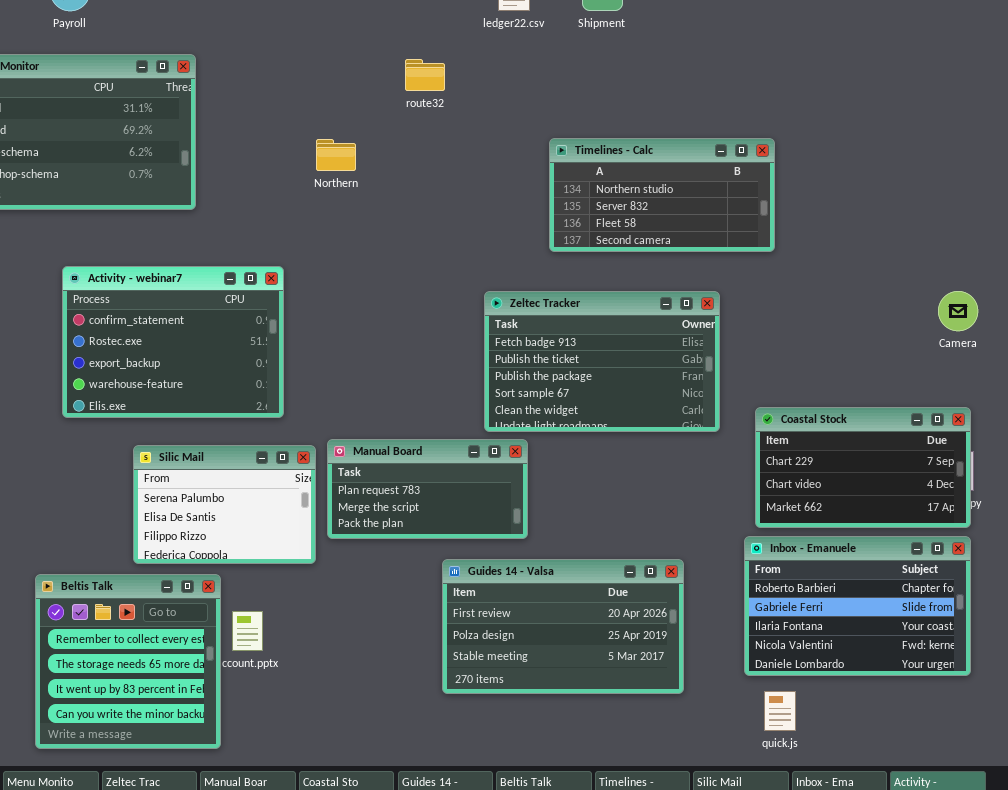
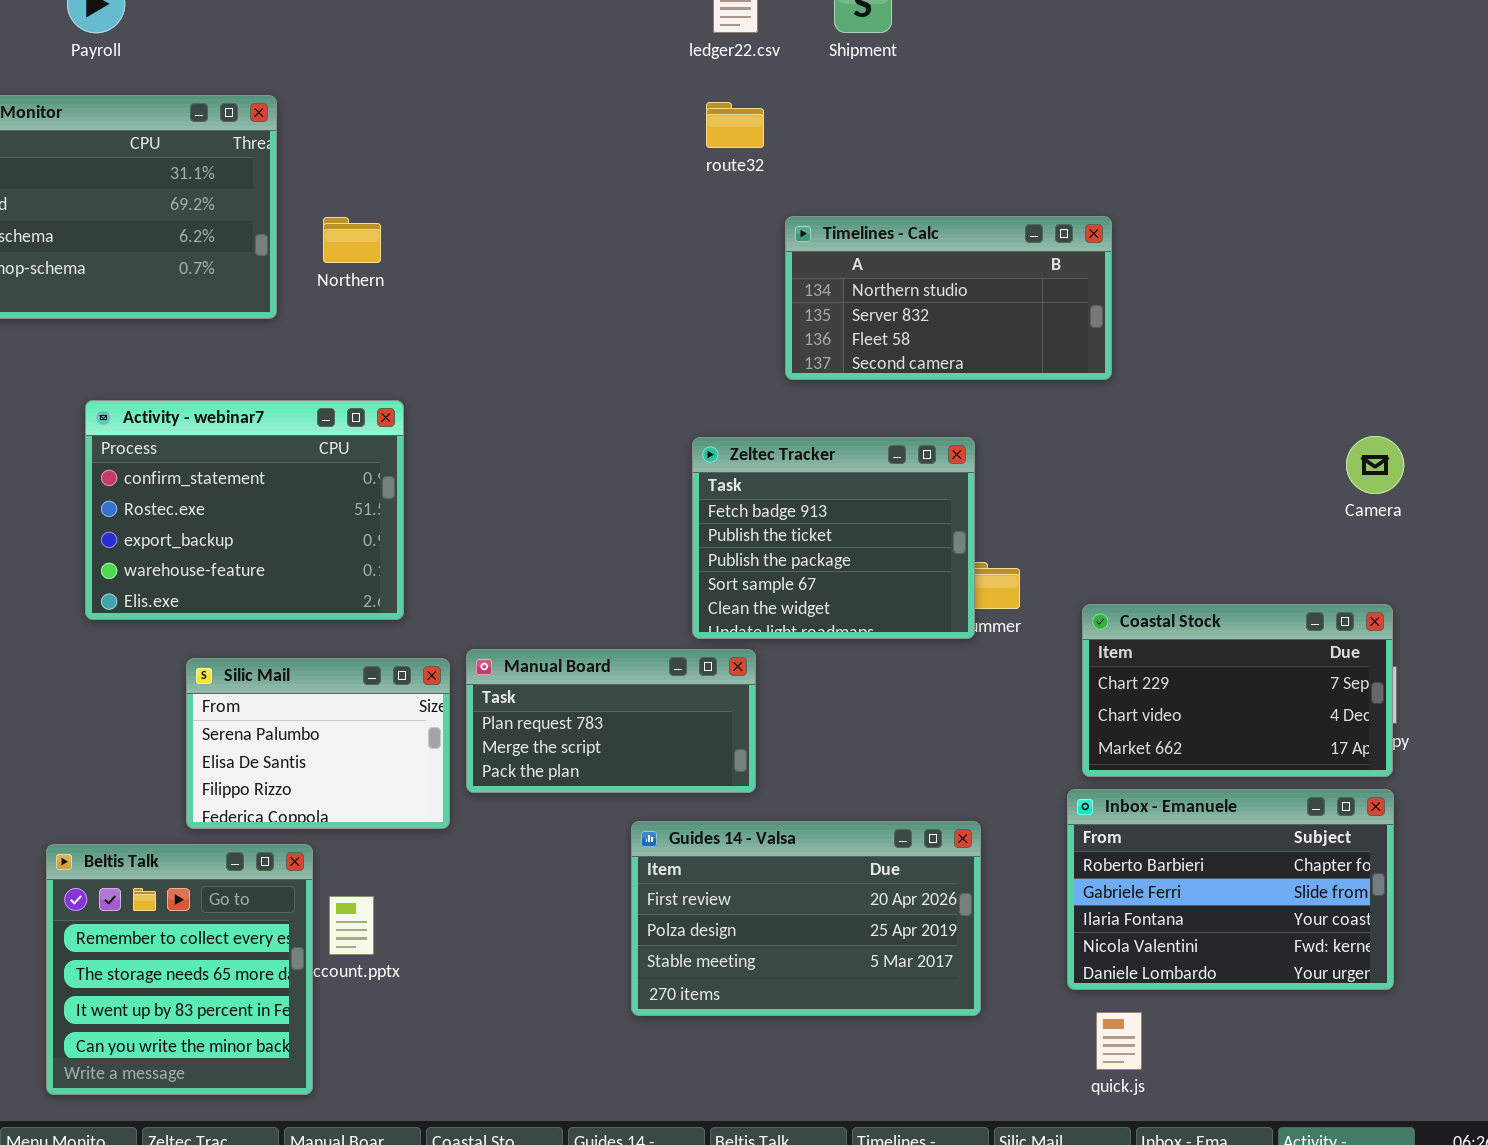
route32: [405,59,445,91] -> [706,102,764,148], moved
Northern: [316,139,356,171] -> [323,217,381,263], moved
Zeltec Tracker: [484,291,720,432] -> [692,437,975,639], resized

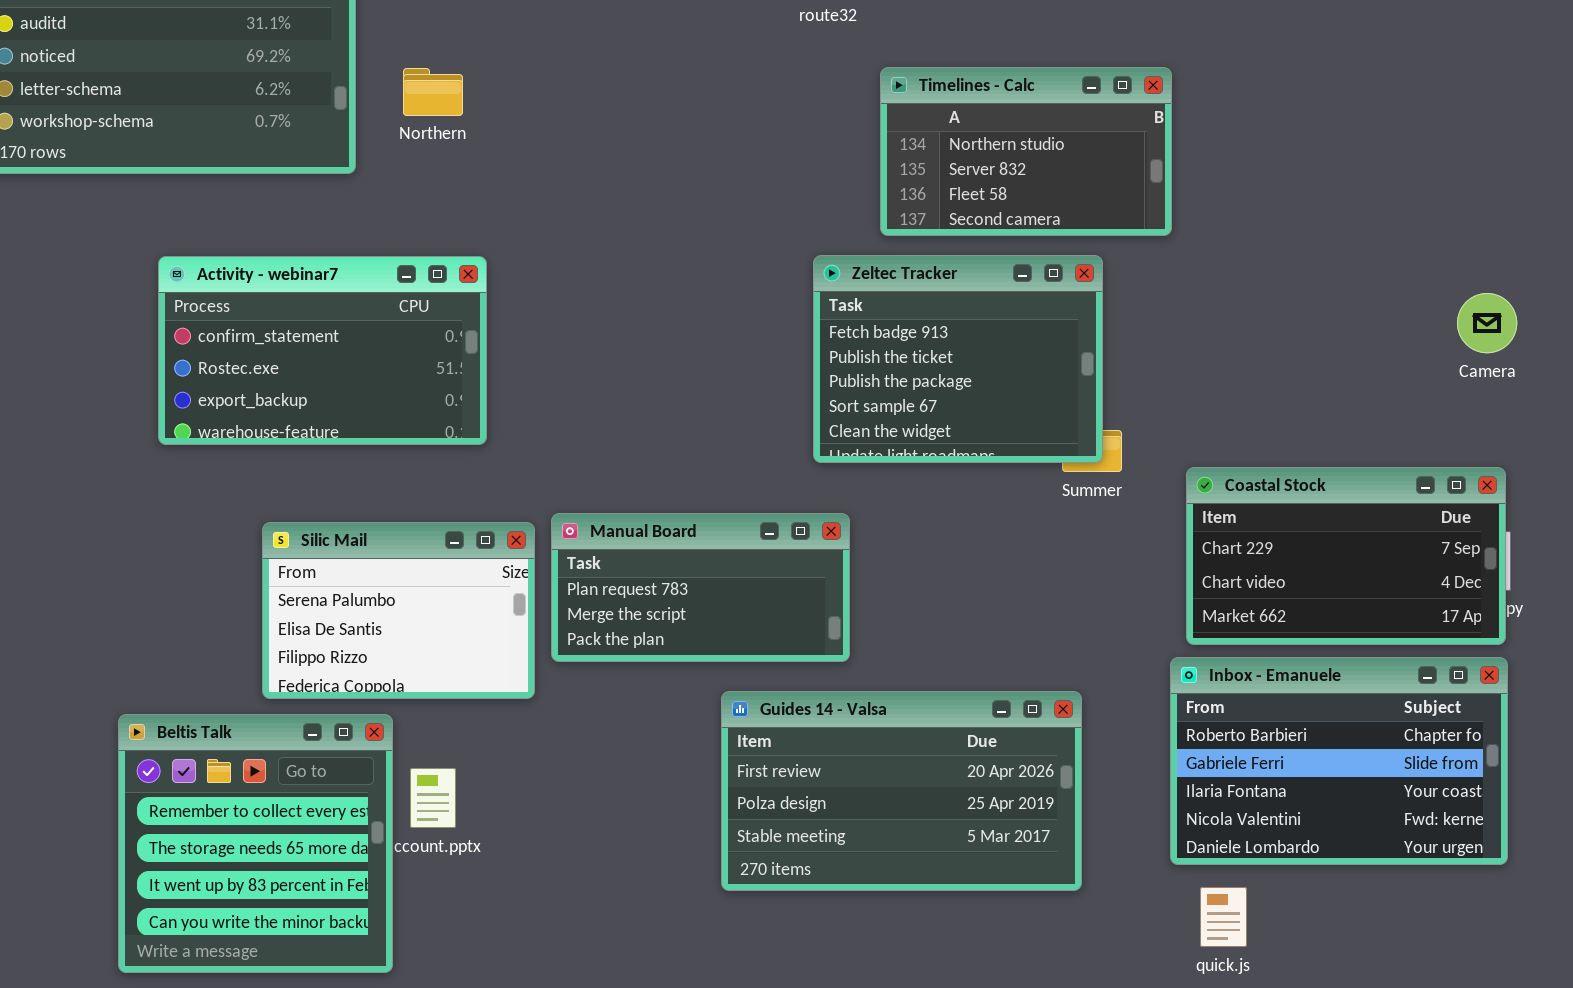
Timelines - Calc: [785,216,1112,380] -> [880,67,1172,236], resized
Activity - webinar7: [85,400,404,620] -> [158,256,487,445], resized
Zeltec Tracker: [692,437,975,639] -> [813,255,1103,463], moved

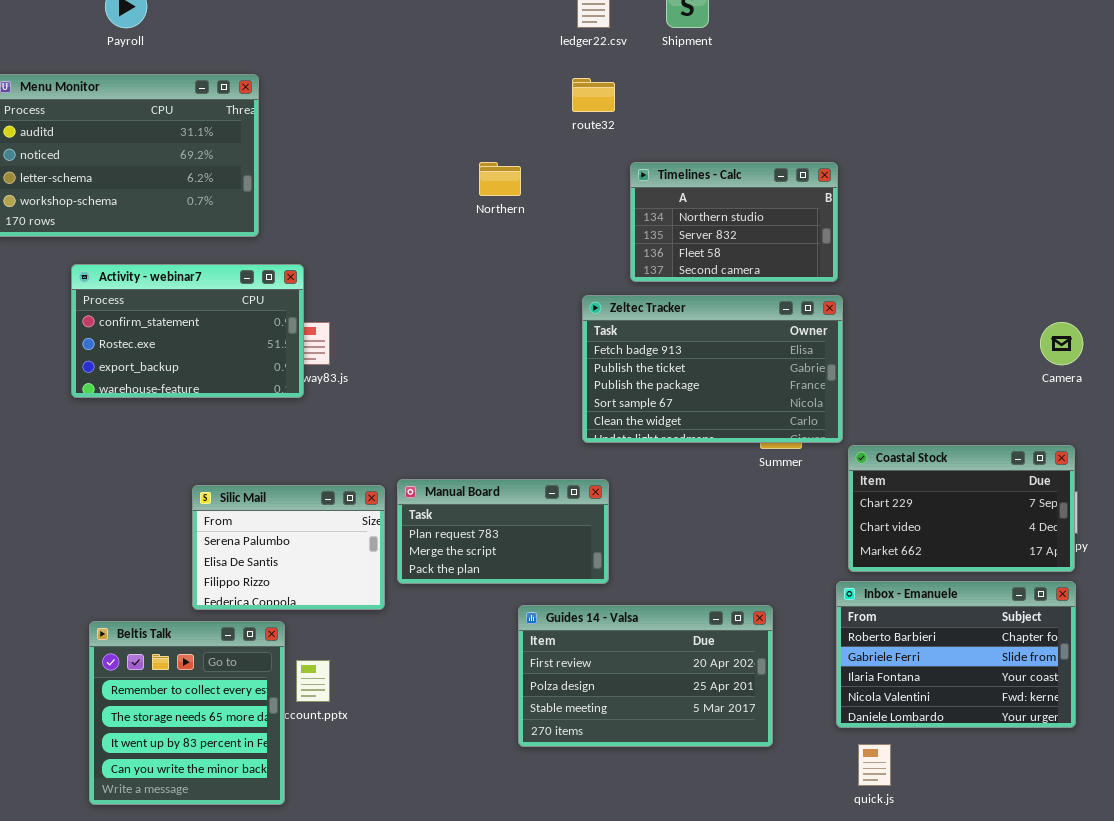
Northern: [403,68,463,116] -> [479,162,521,196], moved
Zeltec Tracker: [813,255,1103,463] -> [582,295,843,443], resized
Activity - webinar7: [158,256,487,445] -> [71,264,304,398], moved

